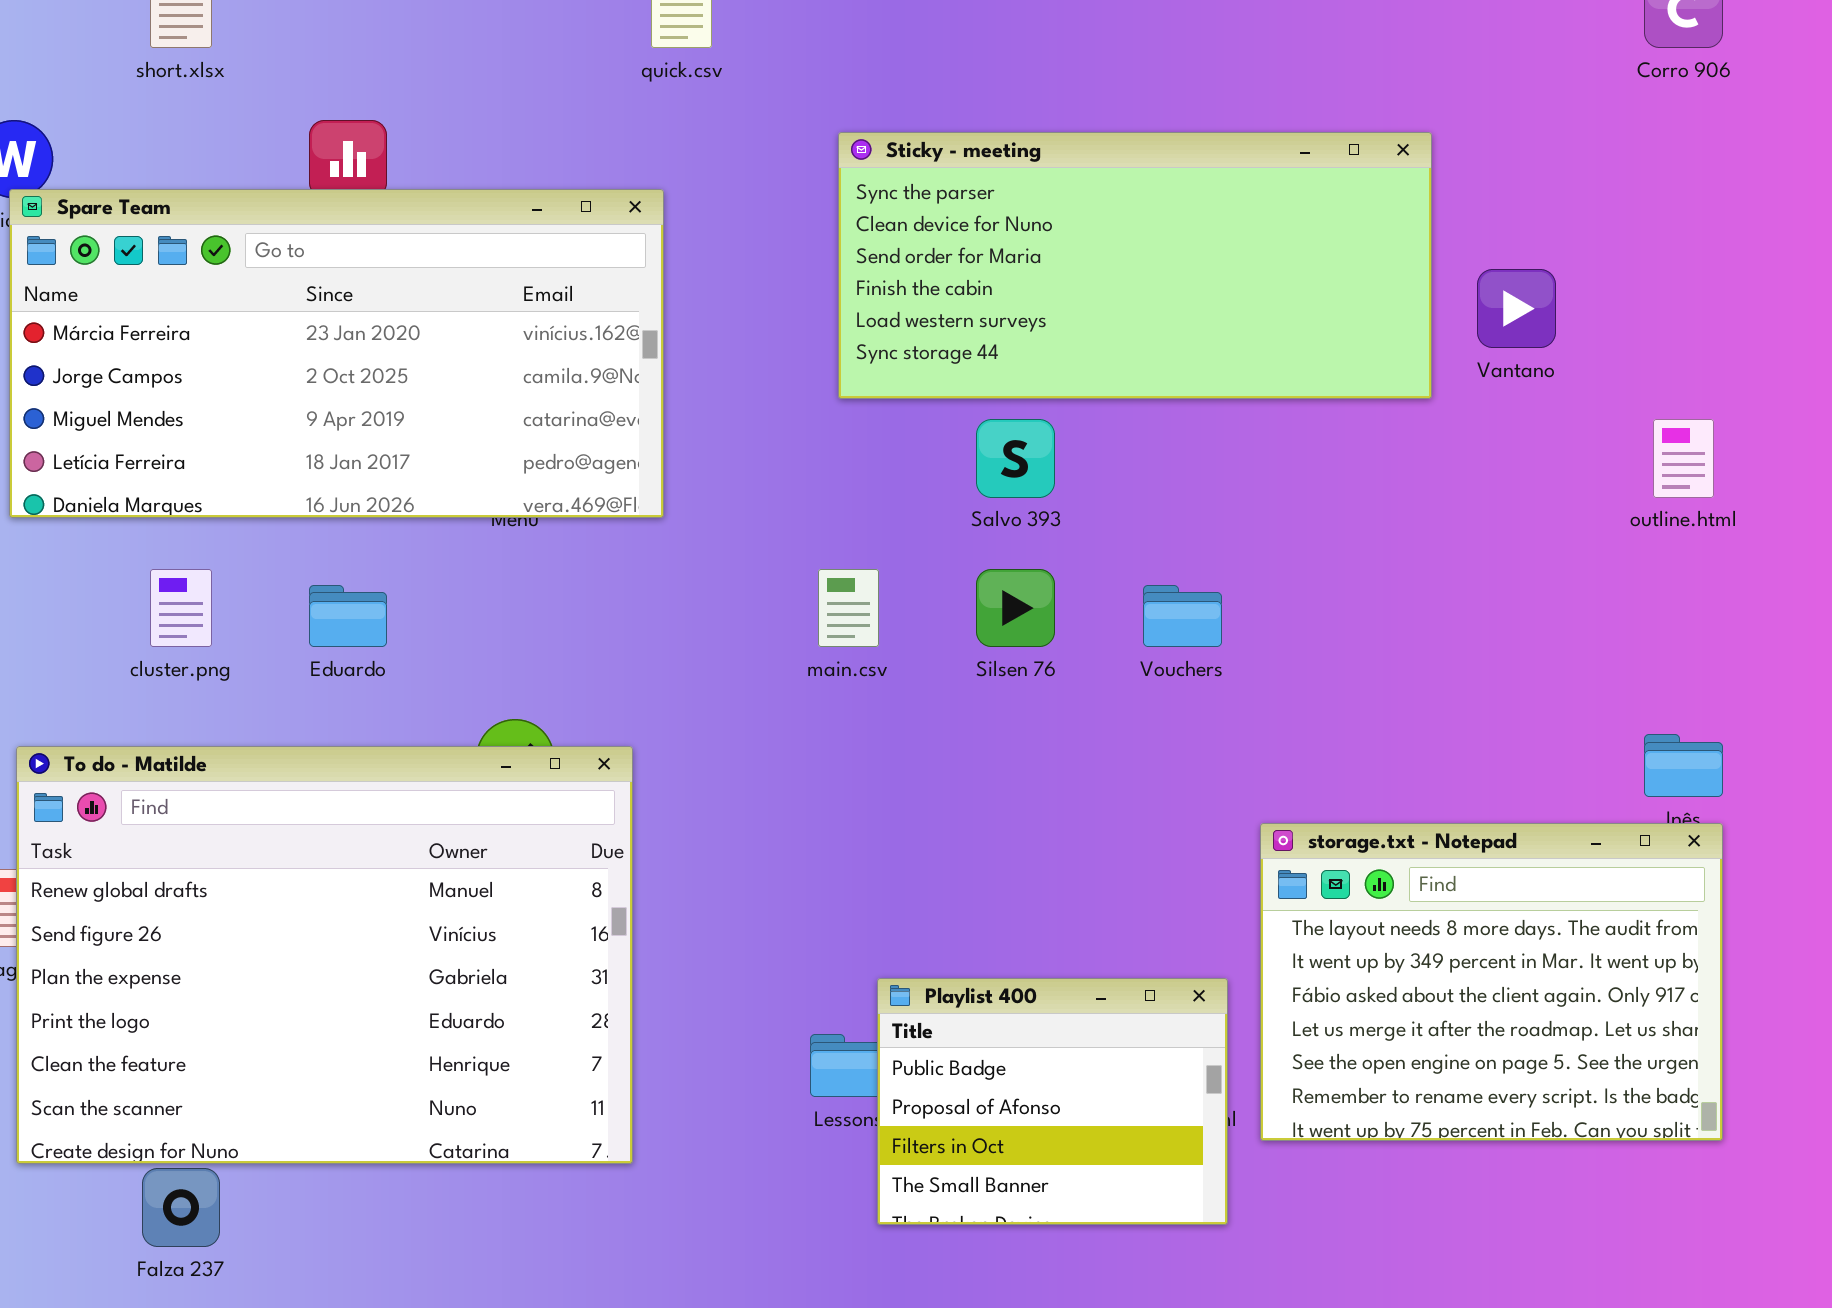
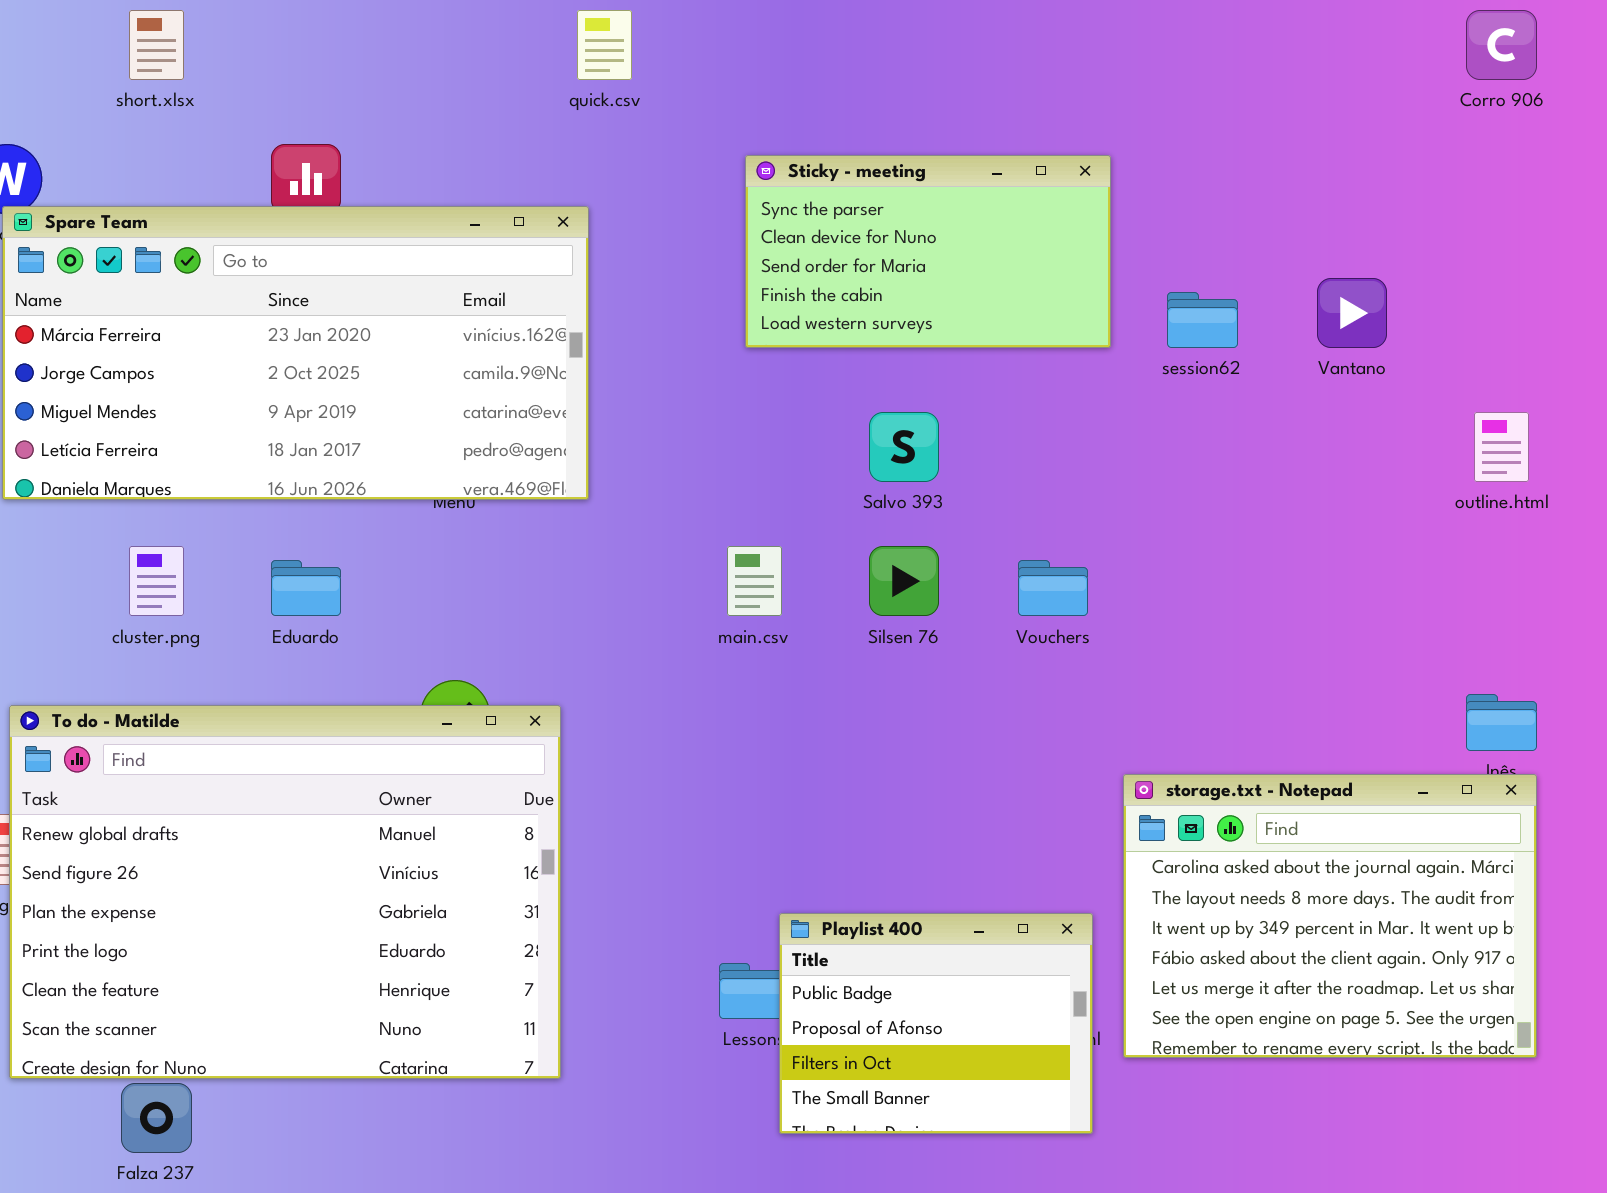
Sticky - meeting: [838,132,1432,399] -> [745,155,1111,348], resized
storage.txt - Notepad: [1260,823,1723,1141] -> [1123,774,1537,1058], scrolled up 1 row

